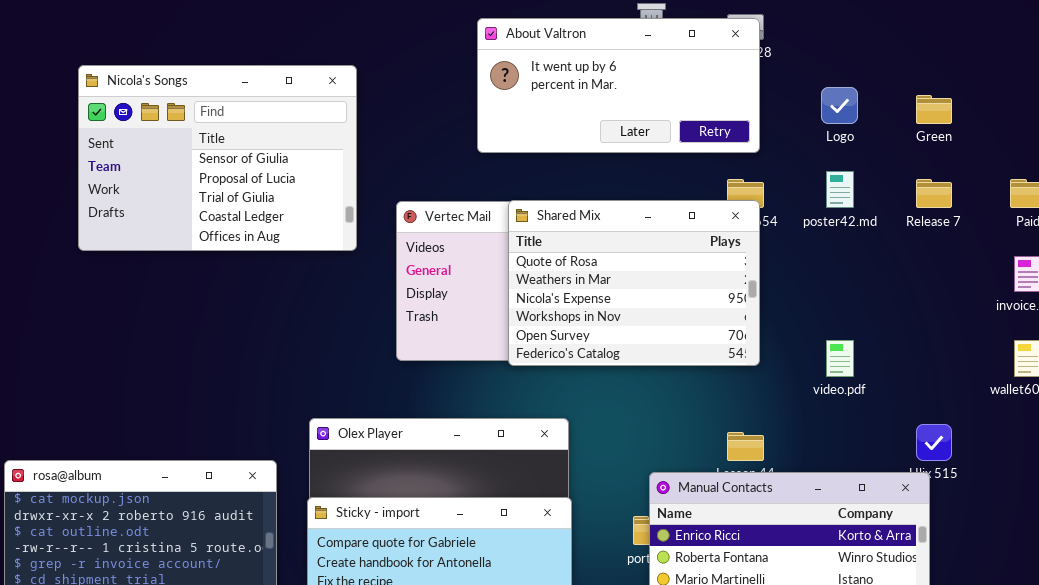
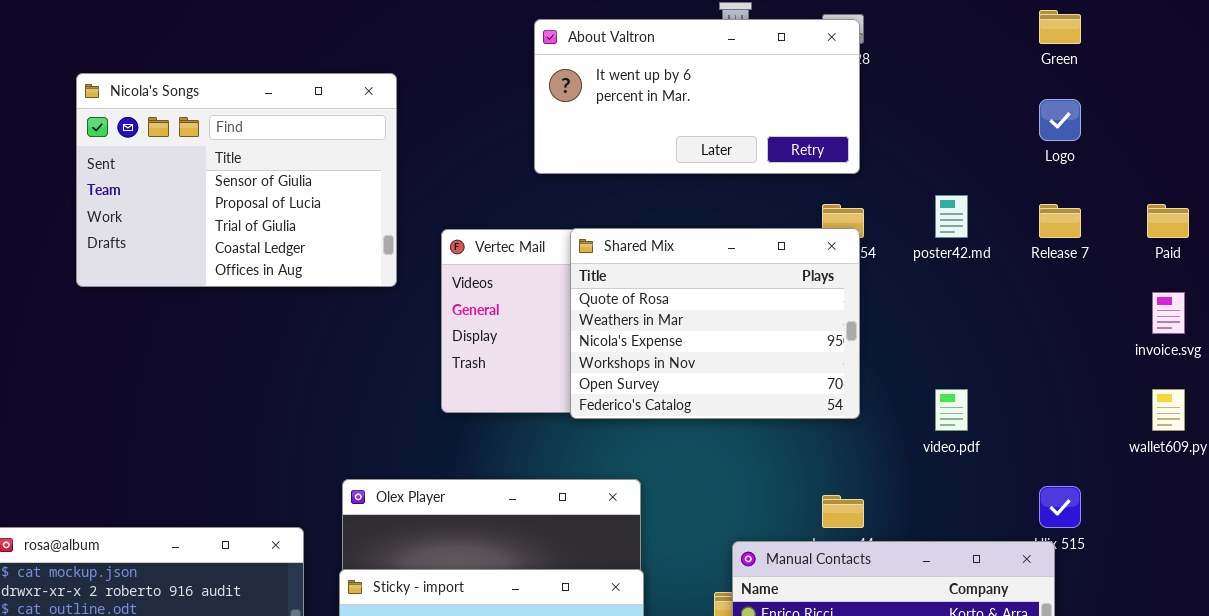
Logo: [821,87,858,124] -> [1039,99,1081,141], moved
Green: [916,95,952,124] -> [1039,10,1081,44], moved

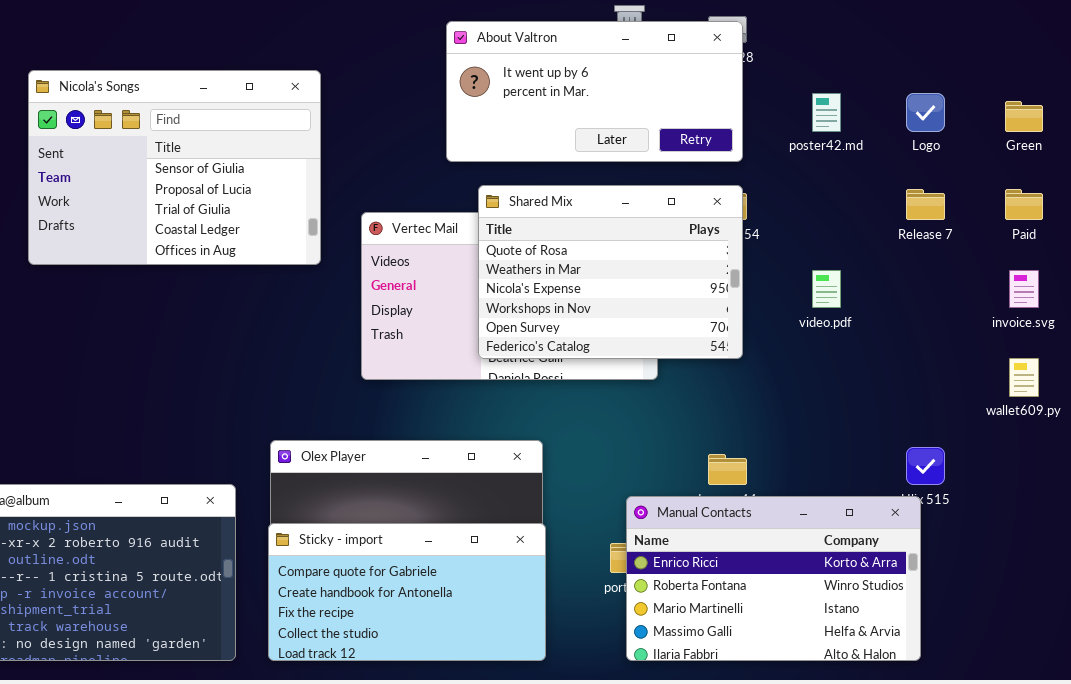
Green: [1039,10,1081,44] -> [1005,101,1043,132], moved
poster42.md: [935,195,968,238] -> [812,93,841,132], moved
Shared Mix: [570,228,860,419] -> [478,185,743,359], moved
video.pdf: [935,389,968,431] -> [812,270,841,308], moved

